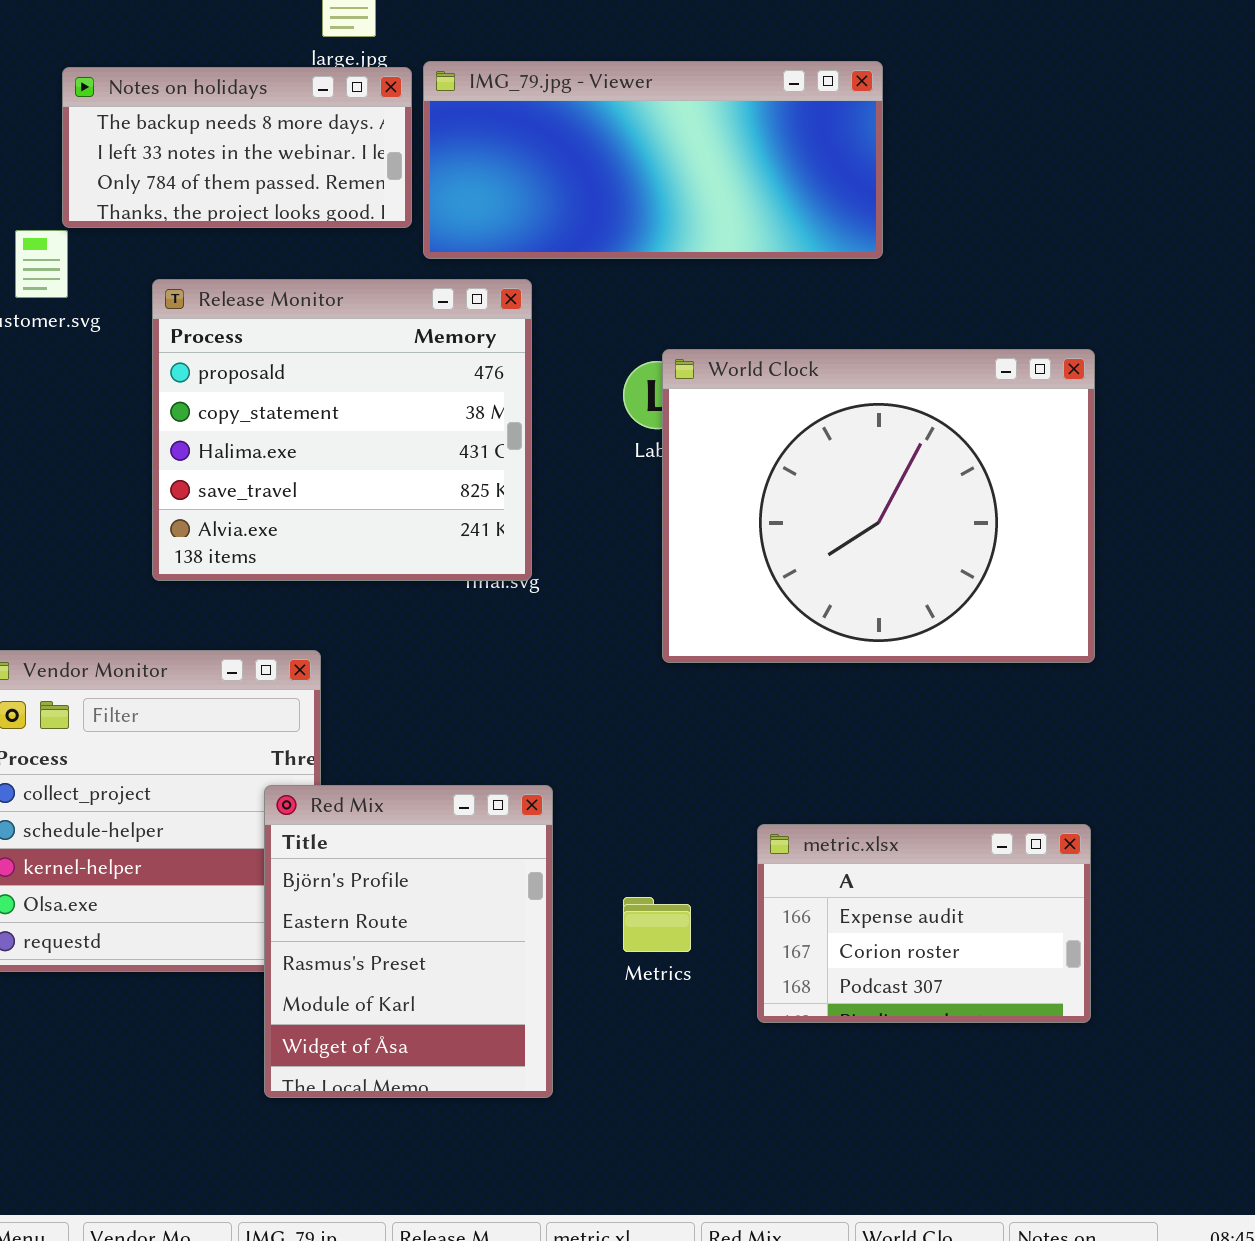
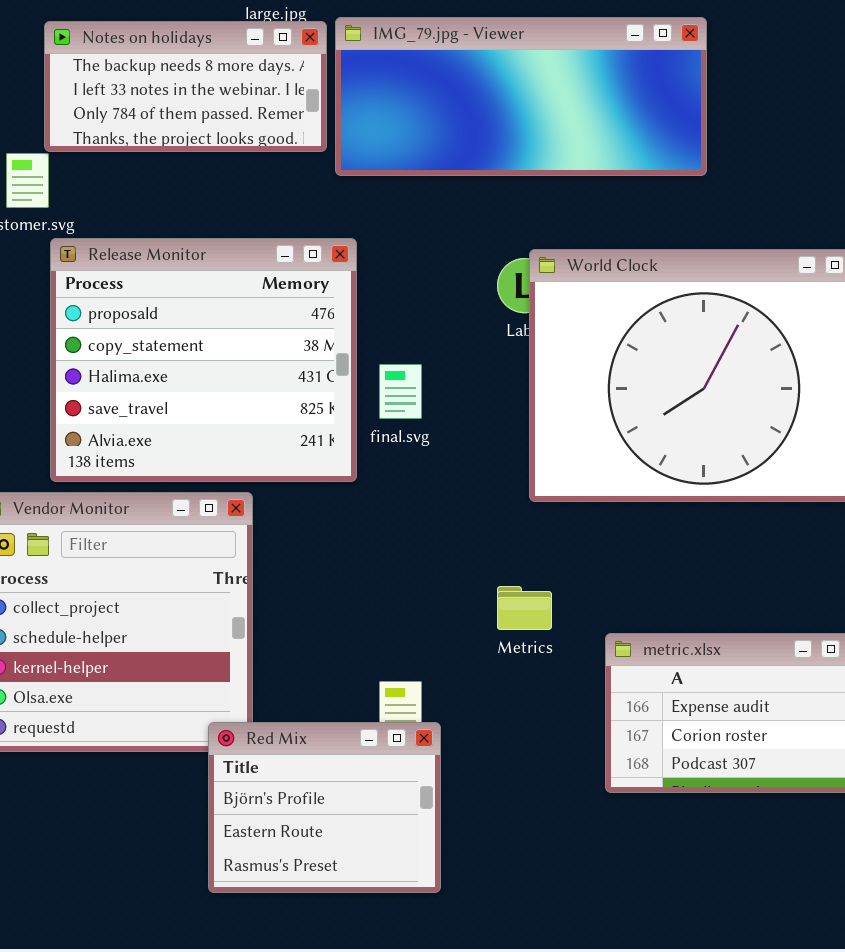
Release Monitor: [152,279,532,581] -> [50,238,357,482], moved
Red Mix: [264,785,553,1098] -> [208,722,441,893], moved, resized
Metrics: [623,897,691,952] -> [497,586,552,630], moved

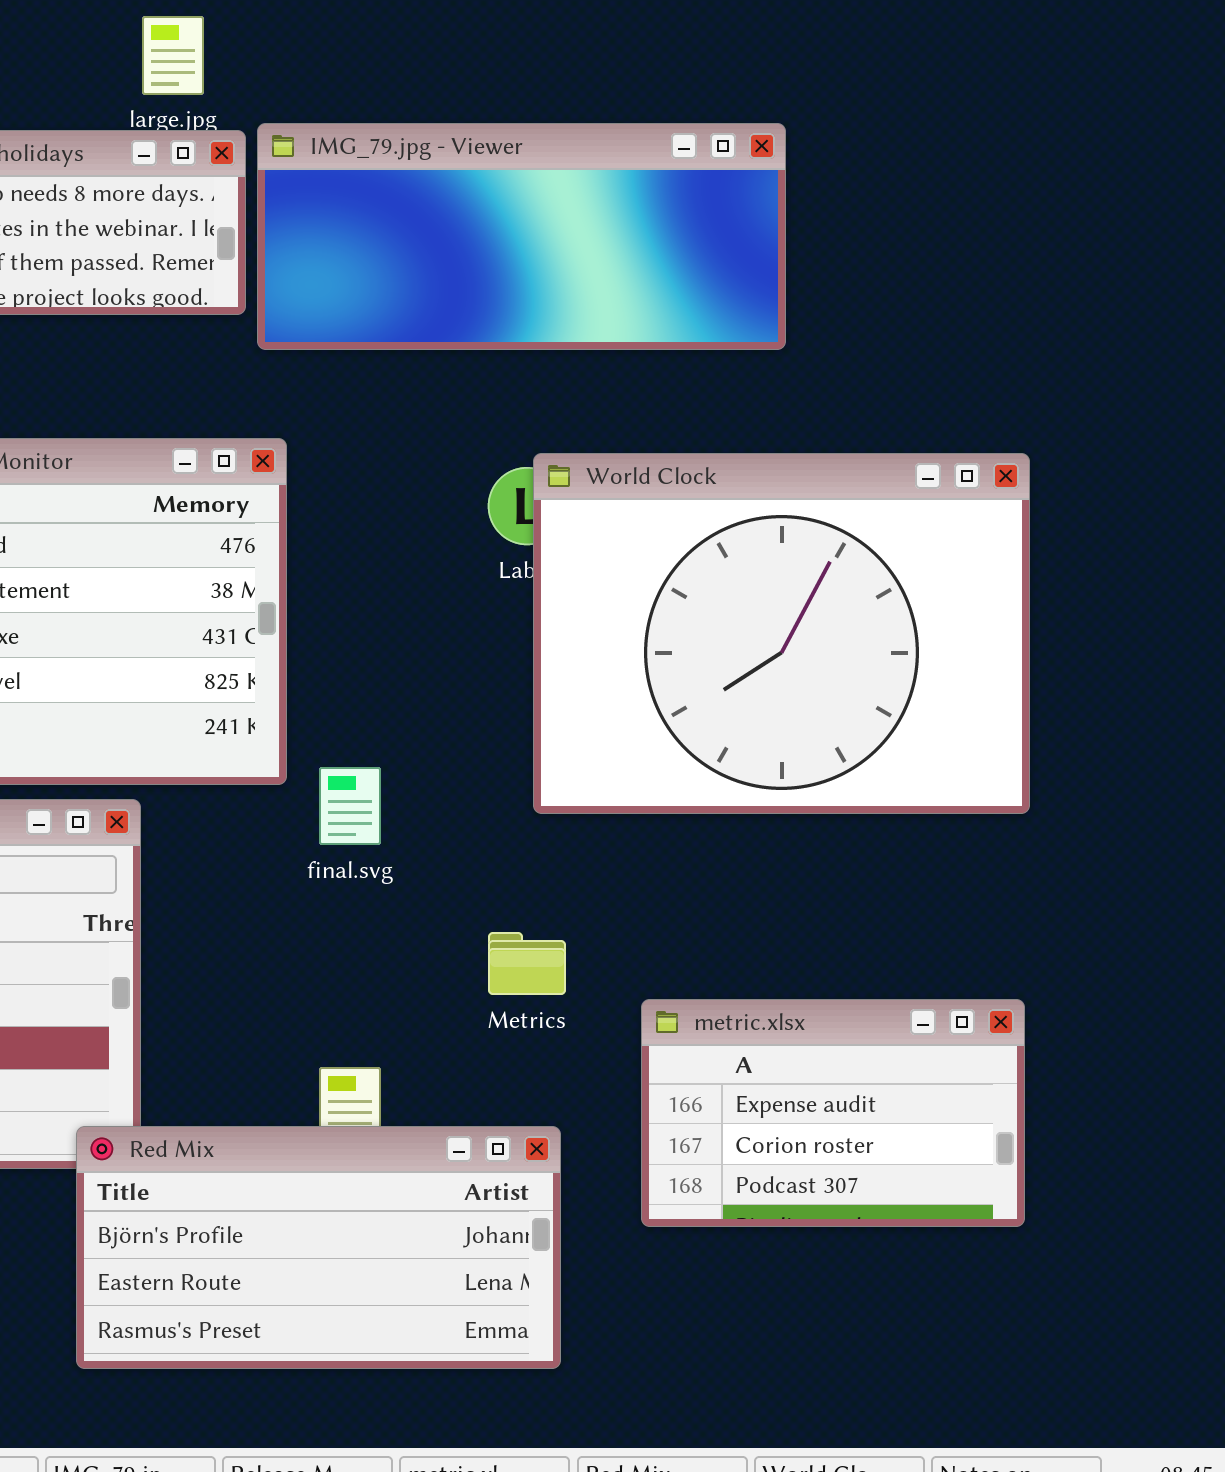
final.svg: [379,364,422,419] -> [319,767,381,845], moved
Red Mix: [208,722,441,893] -> [76,1126,561,1369], resized

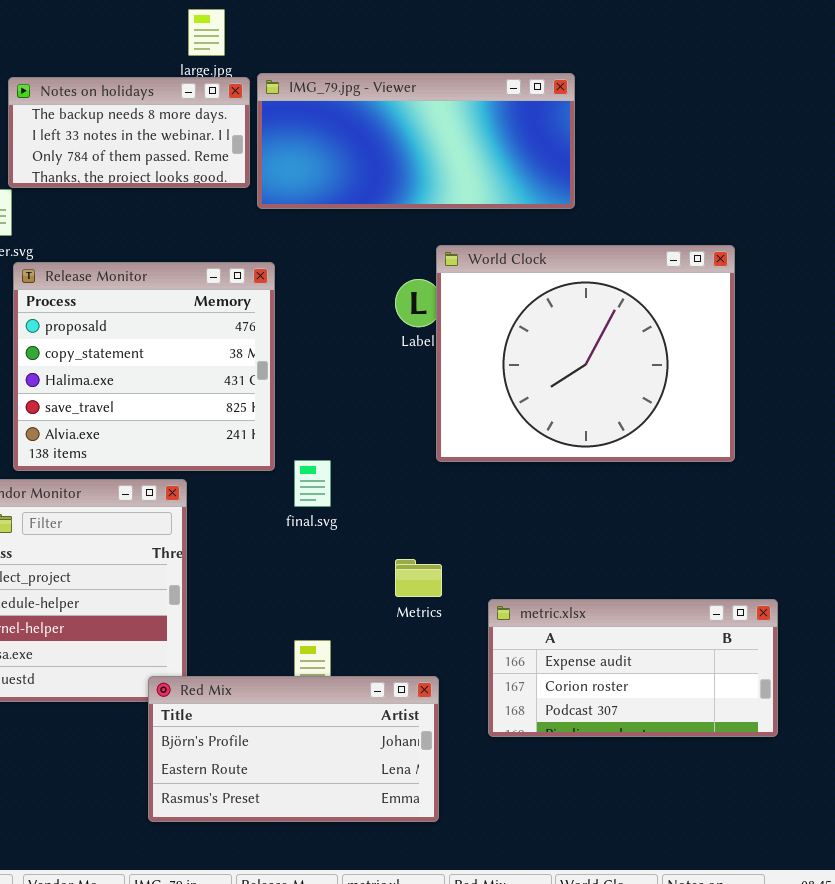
World Clock: [533,453,1030,814] -> [436,245,735,462], moved
metric.xlsx: [641,999,1025,1227] -> [488,599,778,737], resized

